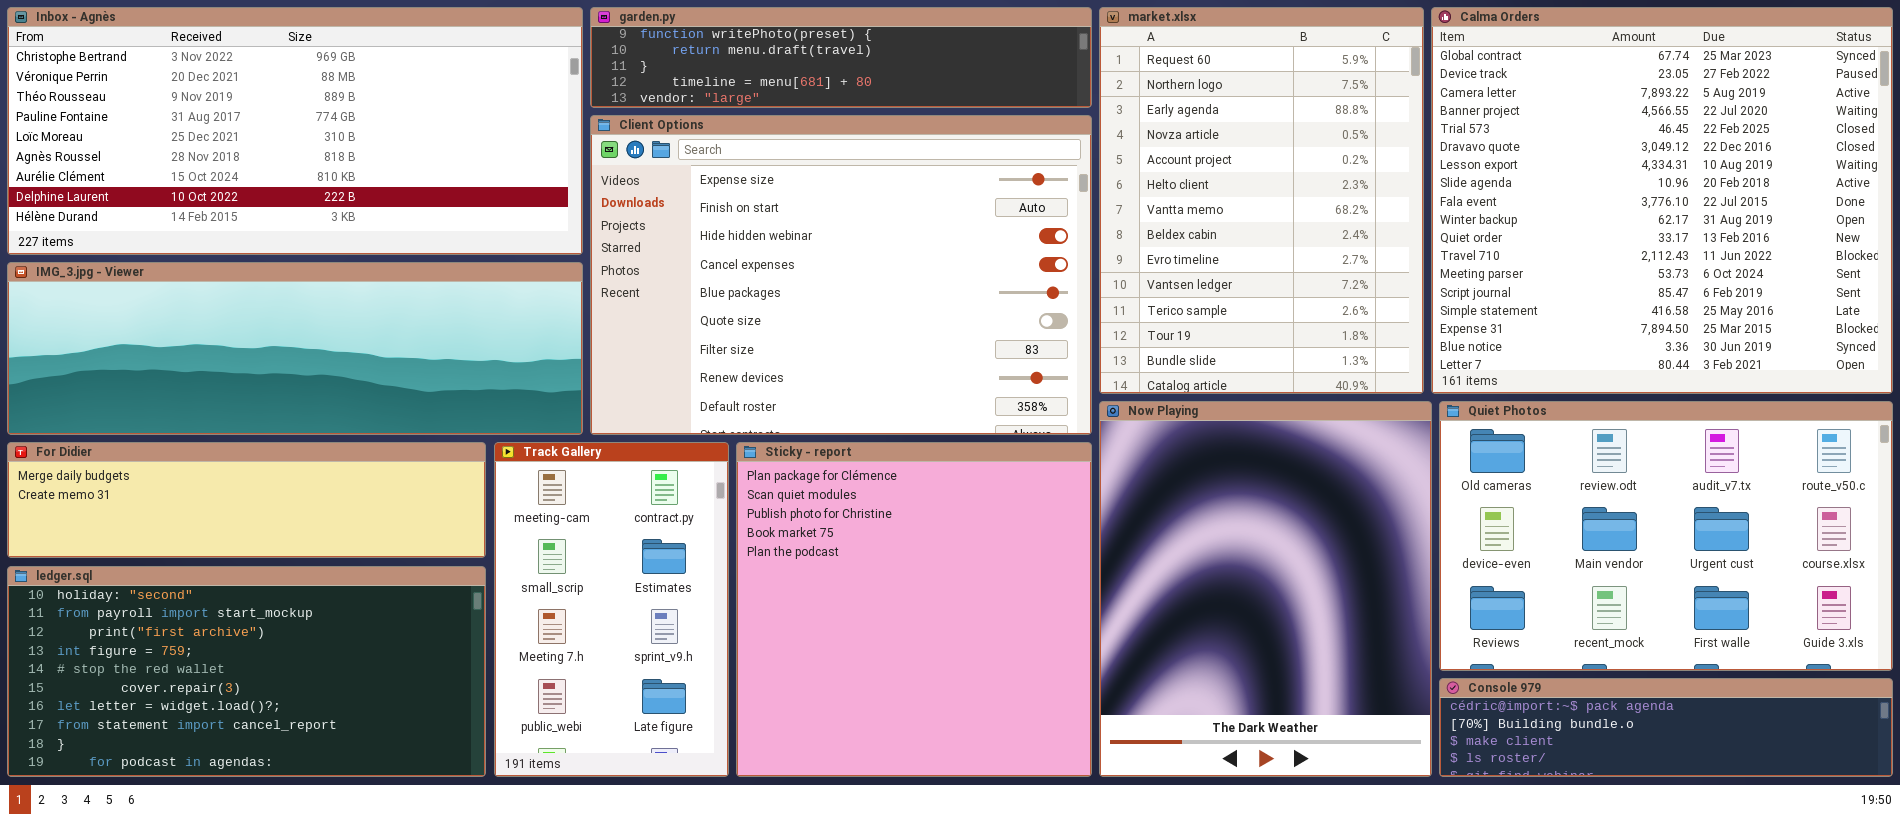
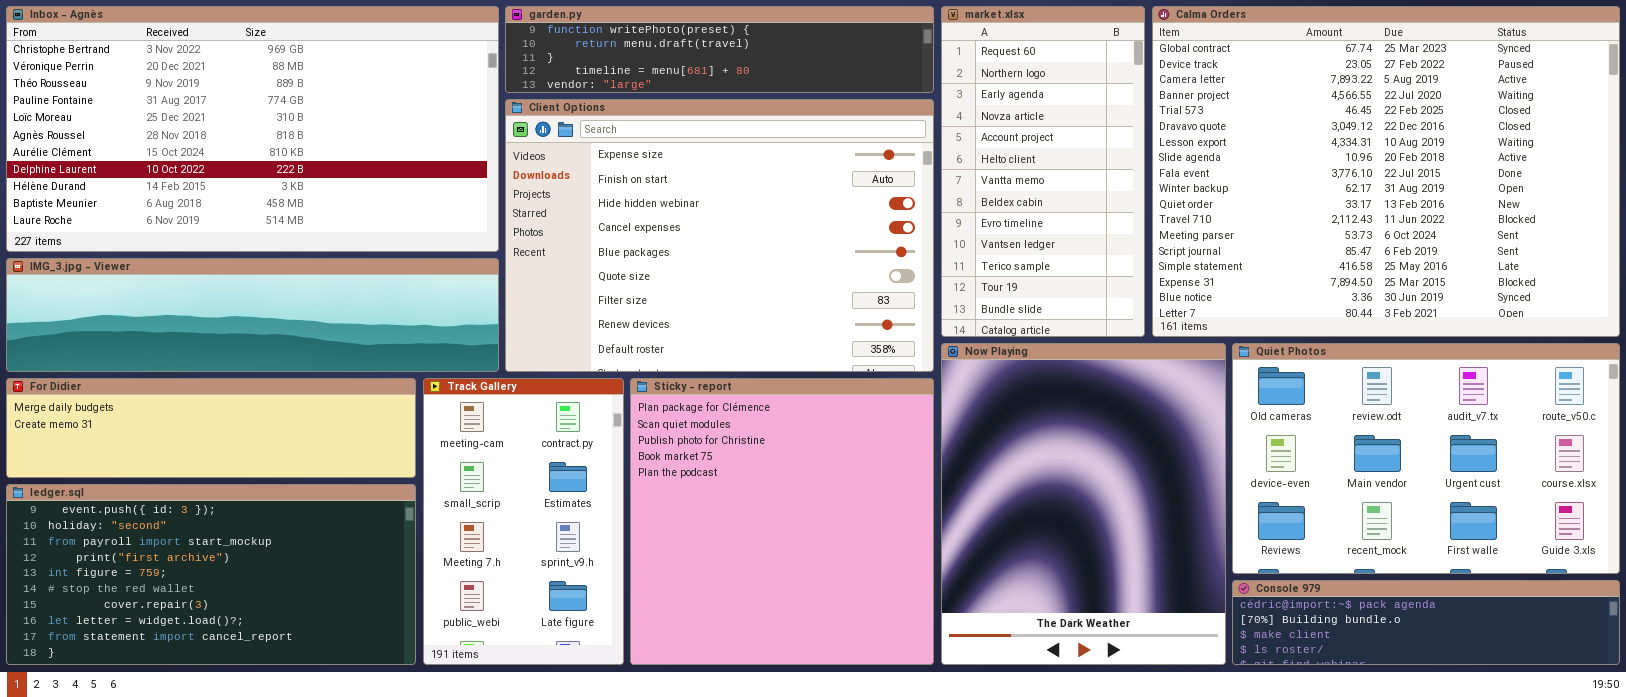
Inbox - Agnès: [7,7,583,255] -> [6,6,499,252], resized
market.xlsx: [1099,7,1424,394] -> [941,6,1145,337], resized
Calma Orders: [1431,7,1893,394] -> [1152,6,1620,337], resized
IMG_3.jpg - Viewer: [7,262,583,435] -> [6,258,499,372], resized
ledger.sql: [7,566,486,777] -> [6,484,416,665], scrolled up 1 row

